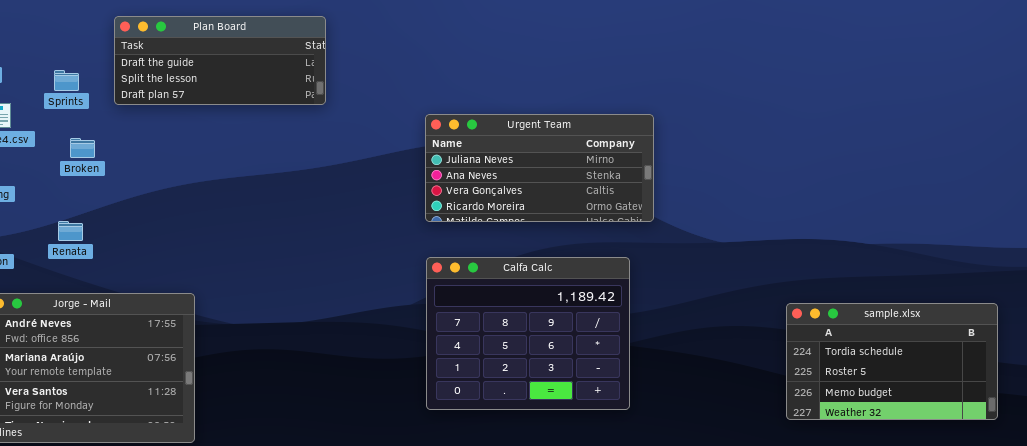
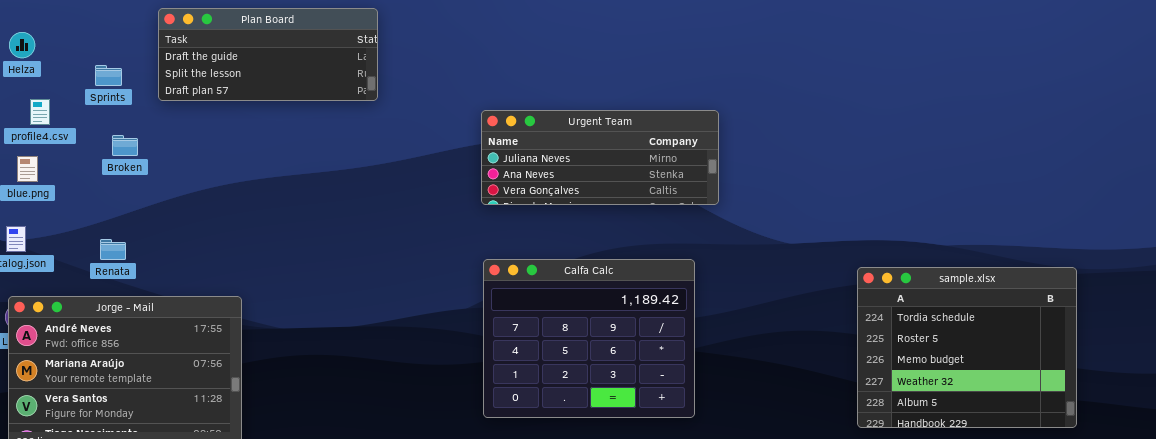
Urgent Team: [425,114,654,222] -> [481,110,719,205], resized
Renata: [58,221,83,241] -> [100,239,126,260], moved
sample.xlsx: [786,303,998,420] -> [857,267,1077,428], resized

